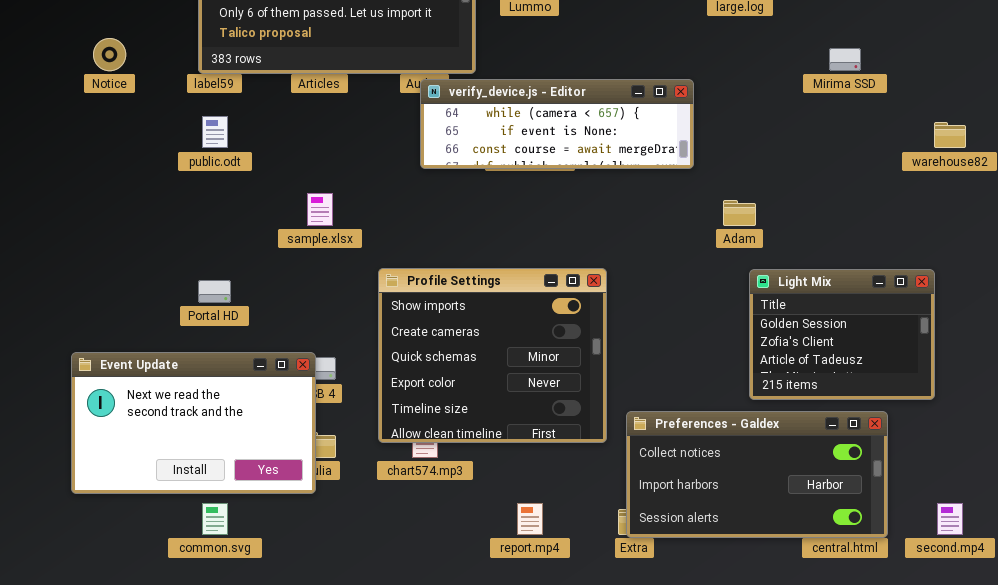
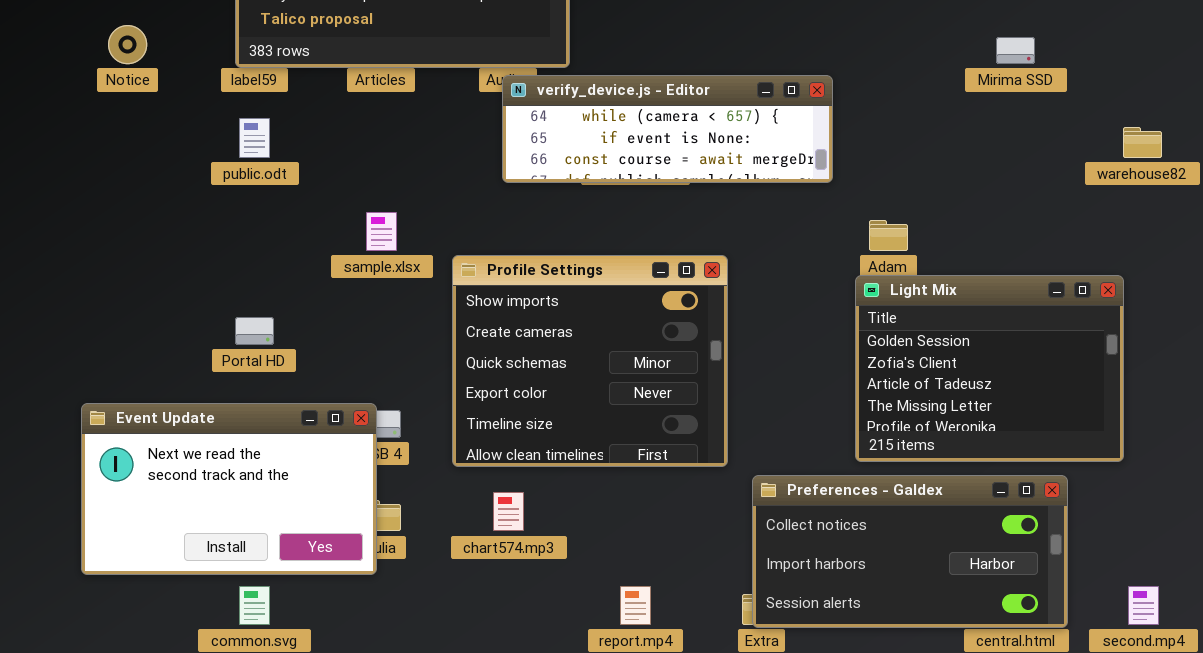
Profile Settings: [378,268,607,443] -> [452,255,728,467], moved
Light Mix: [749,269,935,400] -> [855,275,1124,462], resized

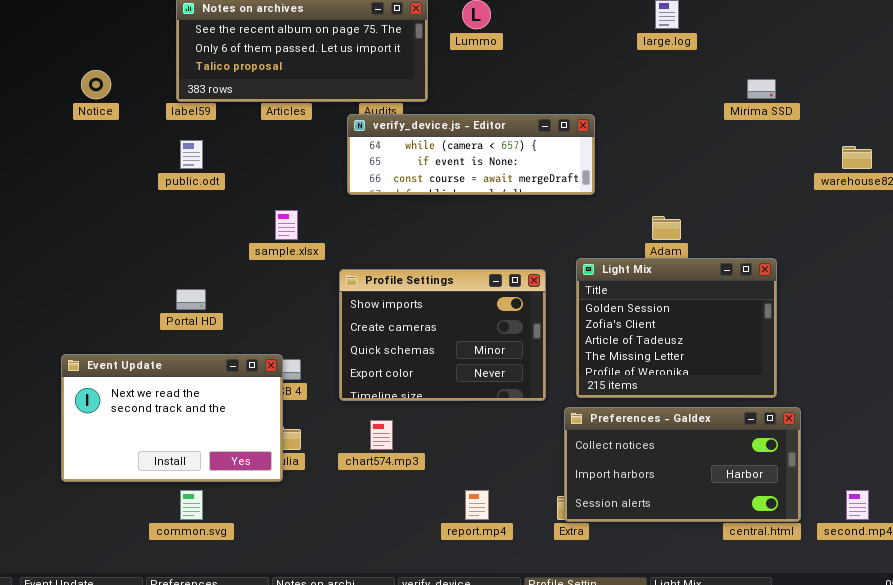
verify_device.js - Editor: [502,75,833,183] -> [347,114,595,195], moved
Profile Settings: [452,255,728,467] -> [339,269,546,401], resized
Light Mix: [855,275,1124,462] -> [576,258,777,398], moved

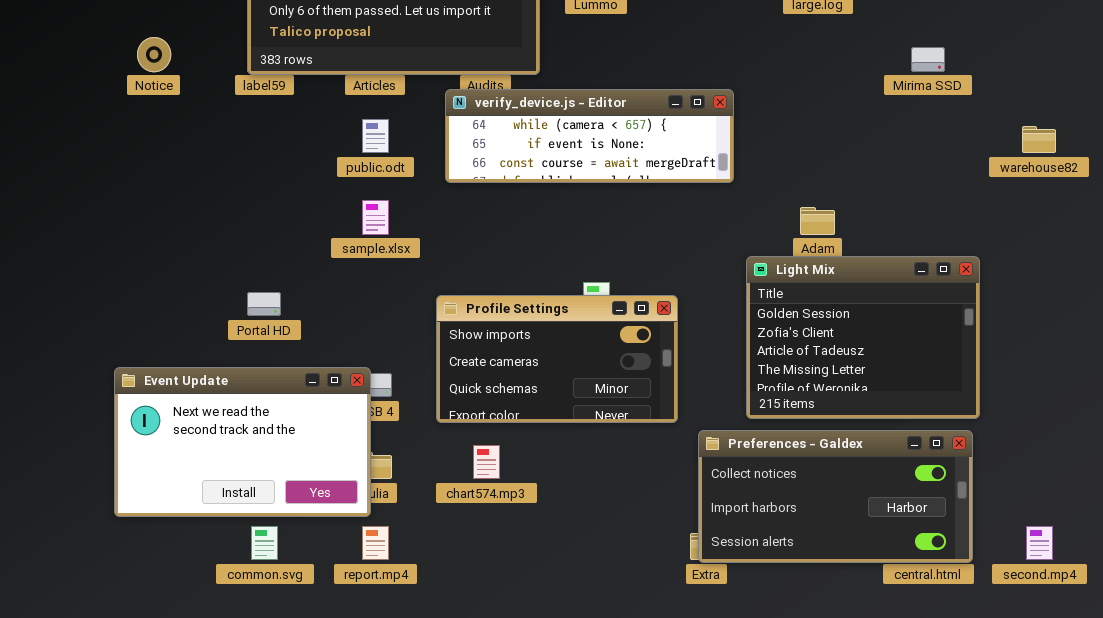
public.odt: [180,140,203,169] -> [362,119,389,153], moved
Light Mix: [576,258,777,398] -> [746,256,980,419], moved
Profile Settings: [339,269,546,401] -> [436,295,678,423], resized
report.mp4: [465,490,489,520] -> [362,526,389,560], moved

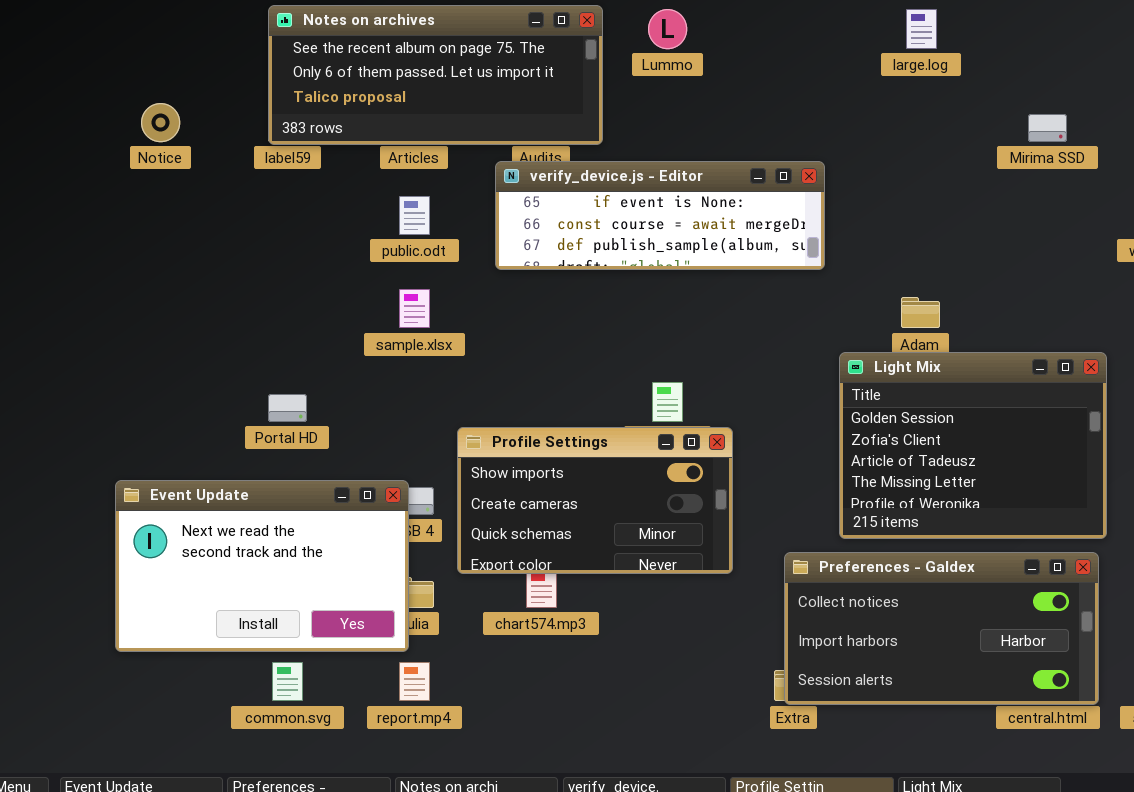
verify_device.js - Editor: [445,89,734,183] -> [495,161,825,270], scrolled down 1 row
Profile Settings: [436,295,678,423] -> [457,427,733,574], moved

